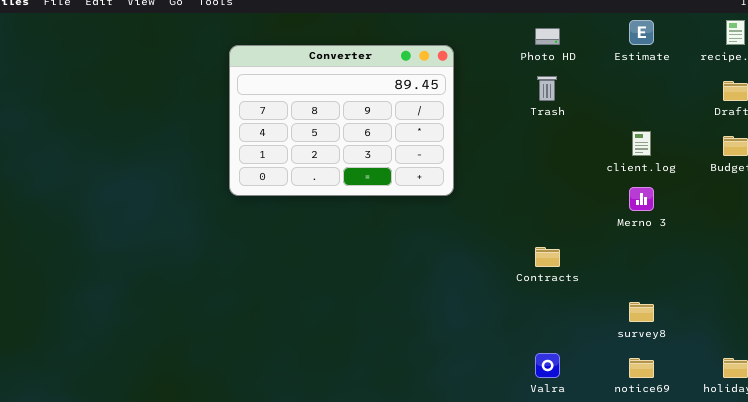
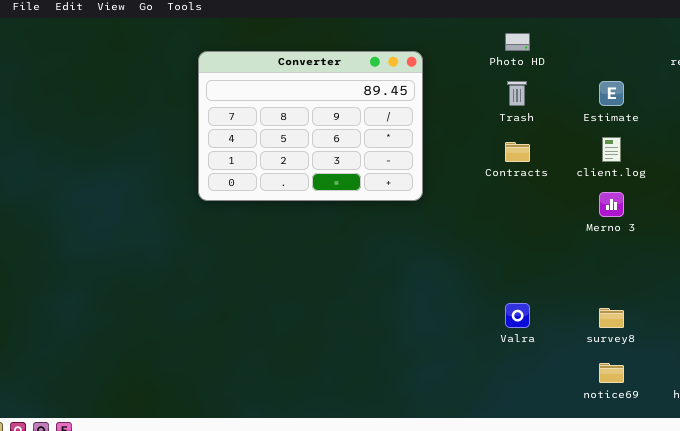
Estimate: [629,20,654,45] -> [599,81,624,106], moved
Contracts: [535,247,560,267] -> [505,142,530,162], moved
Valra: [535,353,560,378] -> [505,303,530,328], moved

